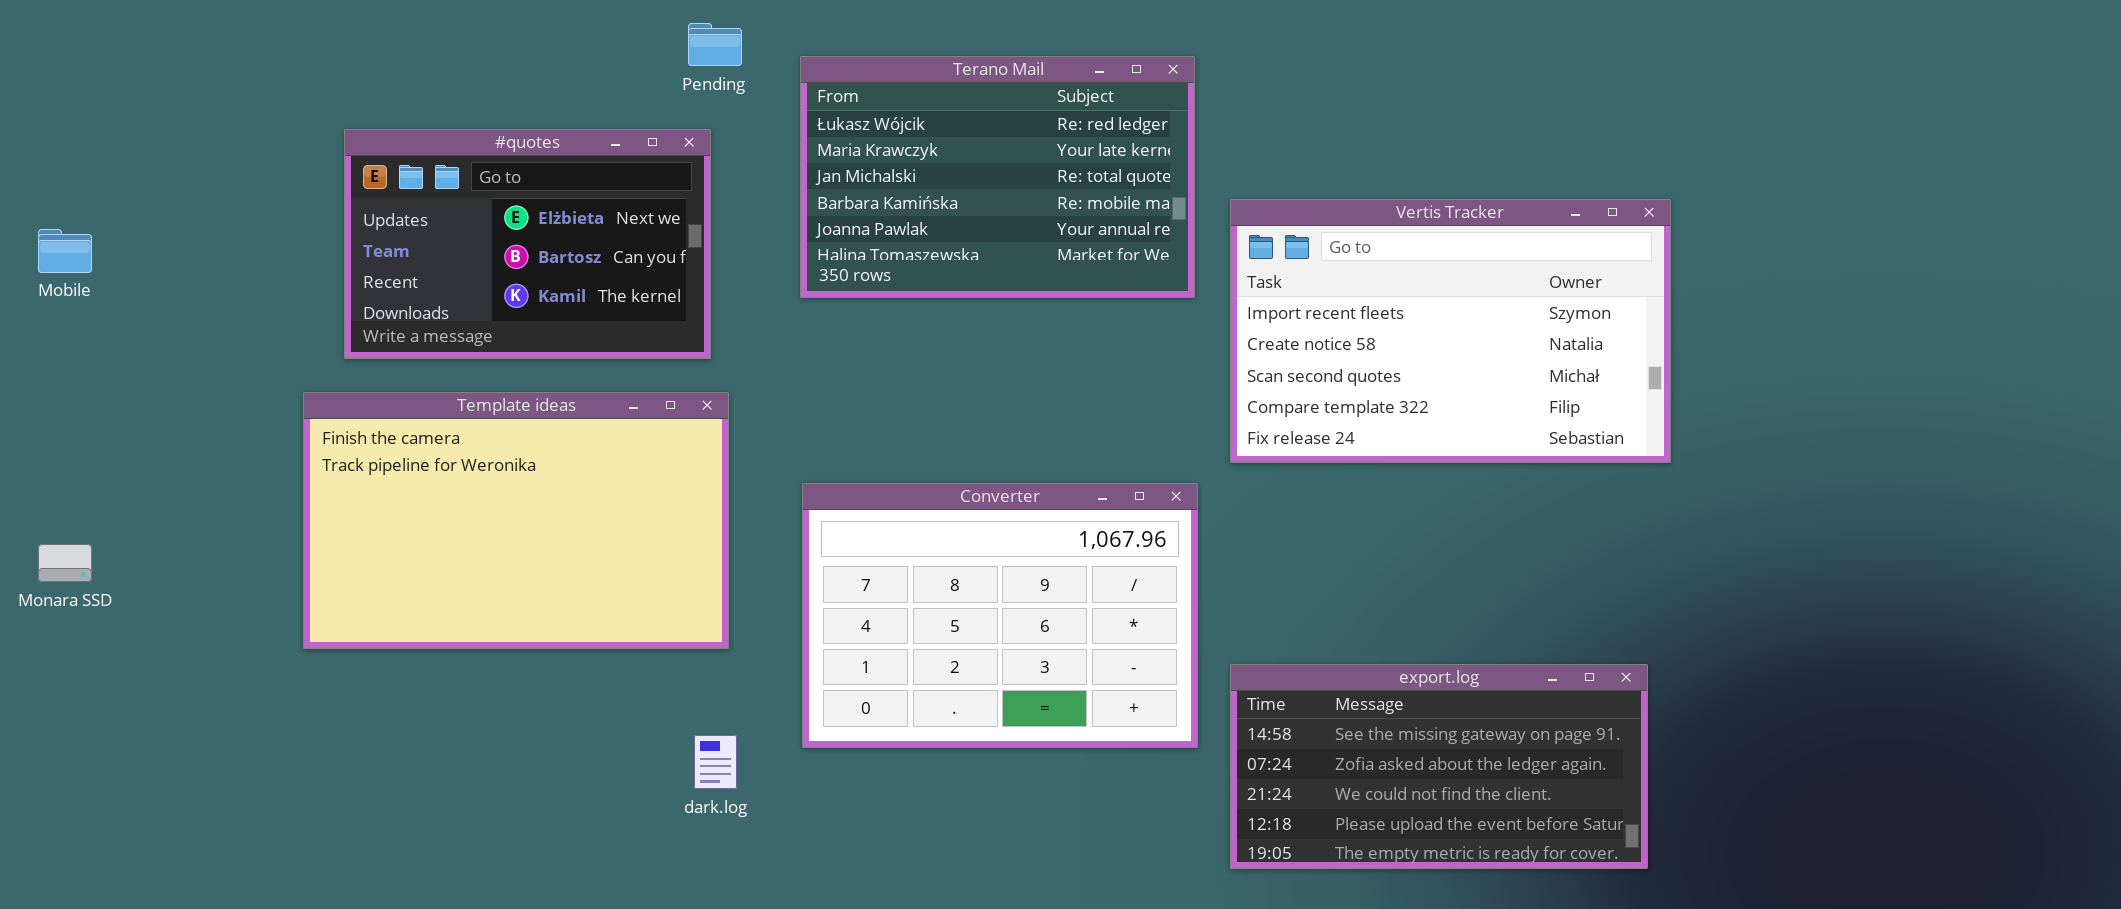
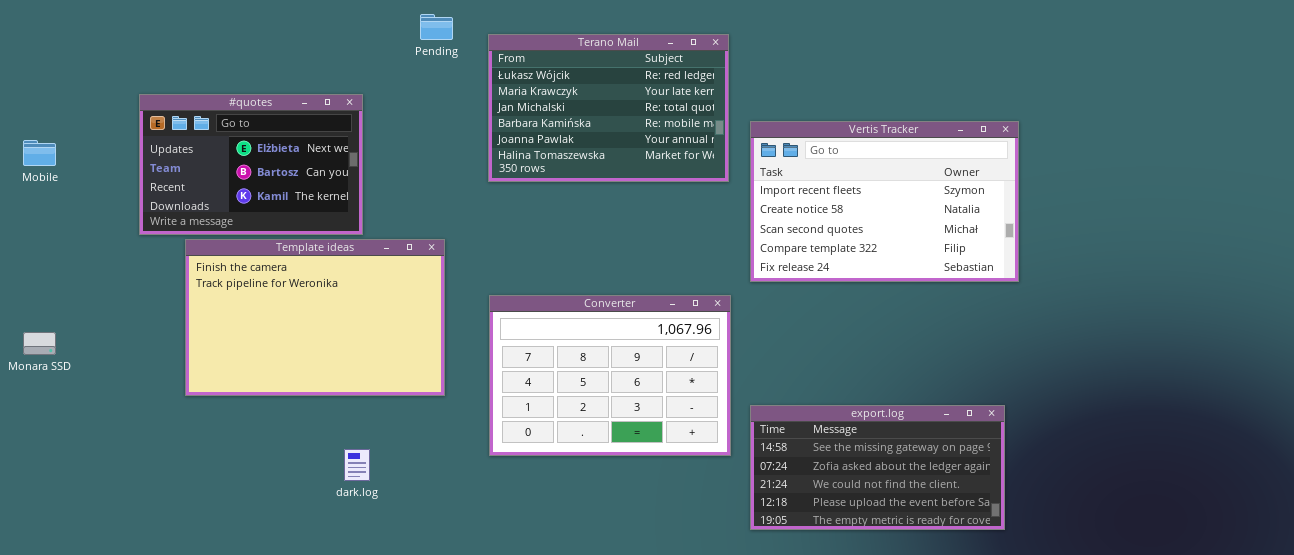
#quotes: [344,129,711,359] -> [139,94,363,235], moved
dark.log: [694,735,737,789] -> [344,449,370,481], moved

